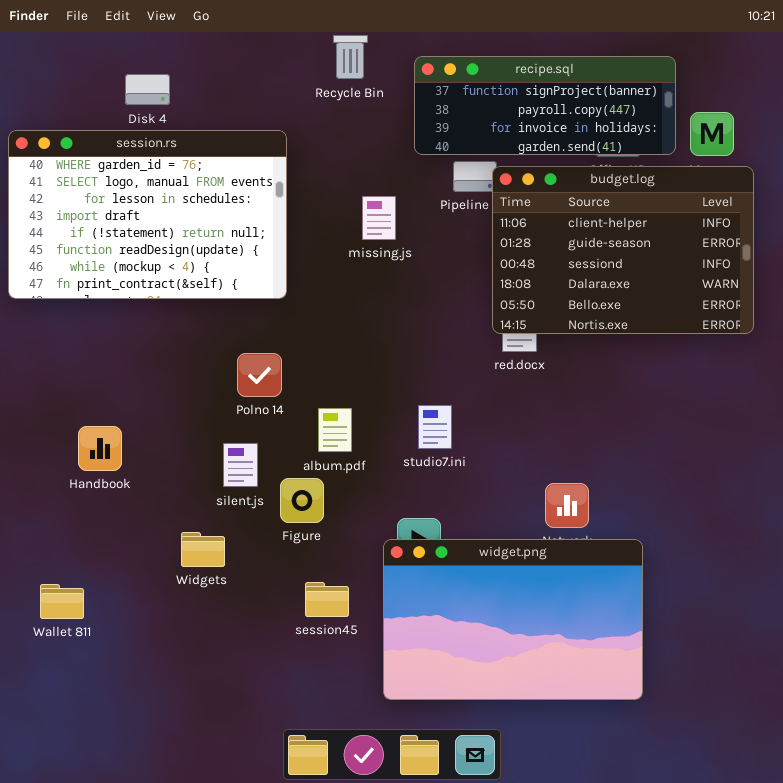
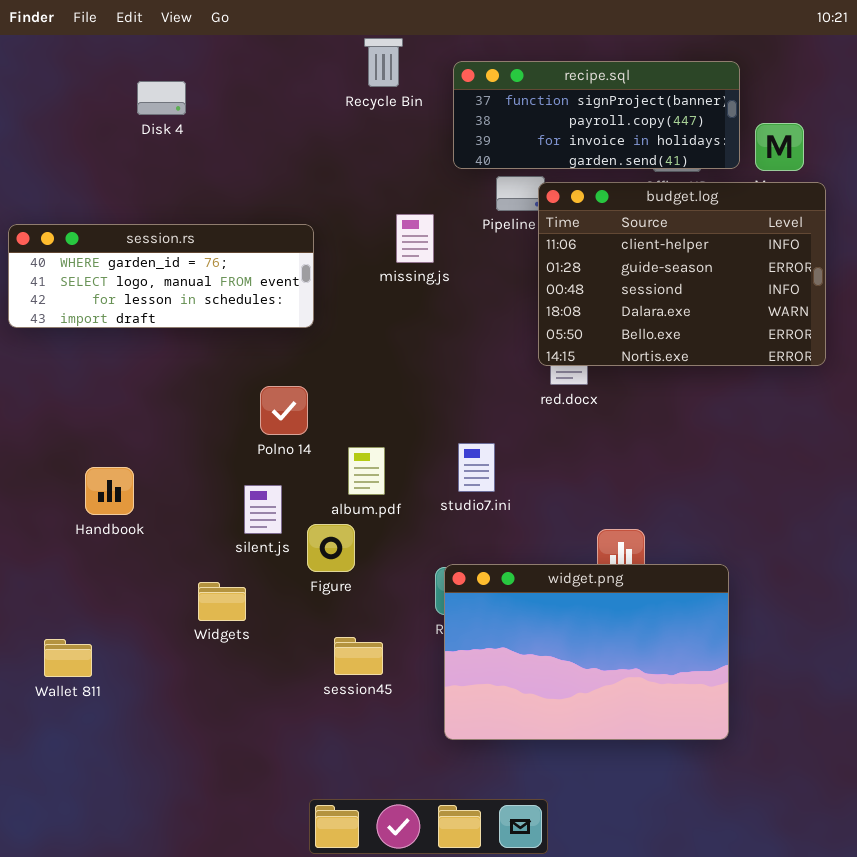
session.rs: [8,130,287,299] -> [8,224,314,328], resized
widget.png: [383,539,643,700] -> [444,564,729,740], moved

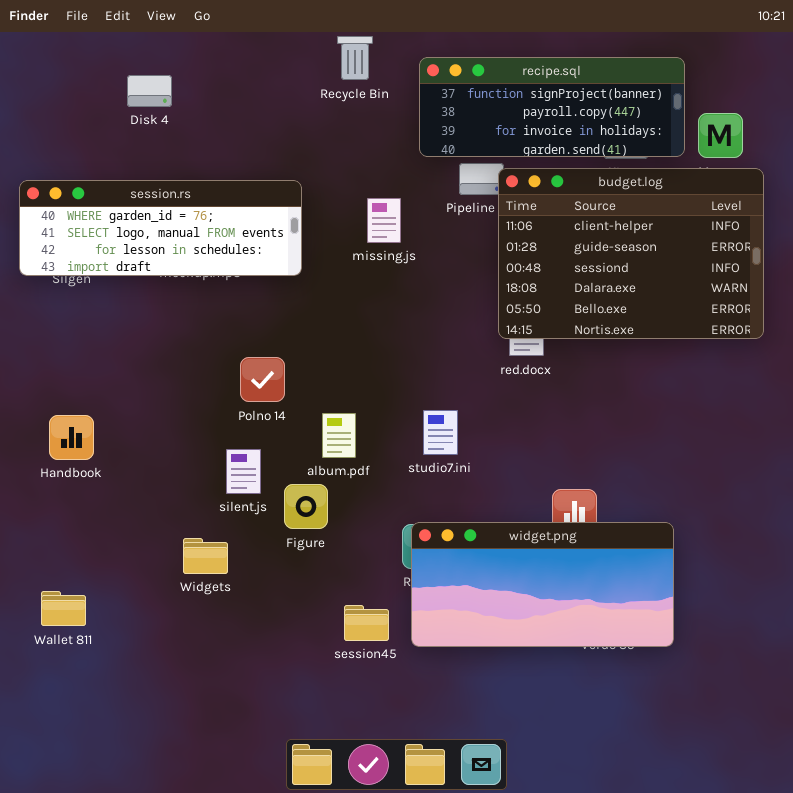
session.rs: [8,224,314,328] -> [19,180,302,276], moved
Handbook: [85,467,134,515] -> [49,415,94,460], moved
widget.png: [444,564,729,740] -> [411,522,674,647], resized
session45: [334,637,383,675] -> [344,605,389,641], moved

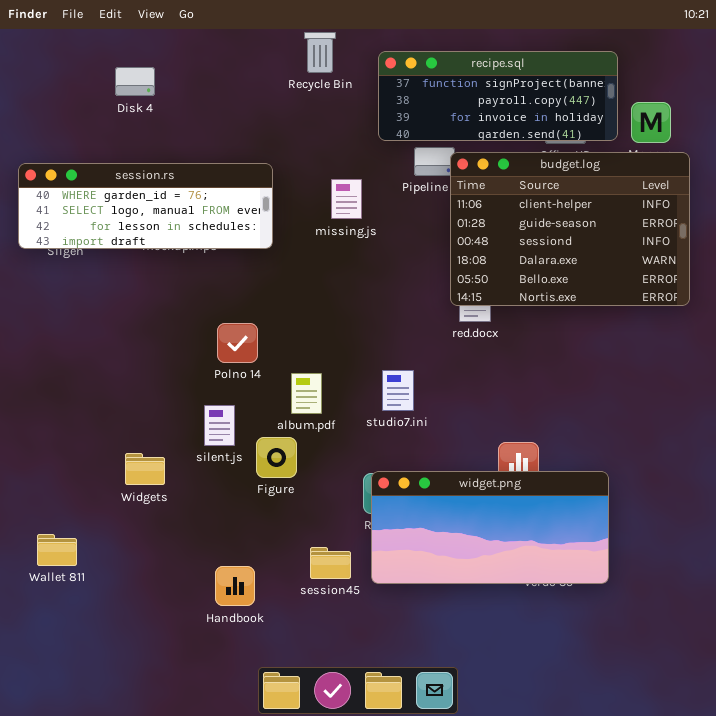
Handbook: [49,415,94,460] -> [215,566,255,606], moved
Widgets: [183,538,228,574] -> [125,453,165,485], moved

